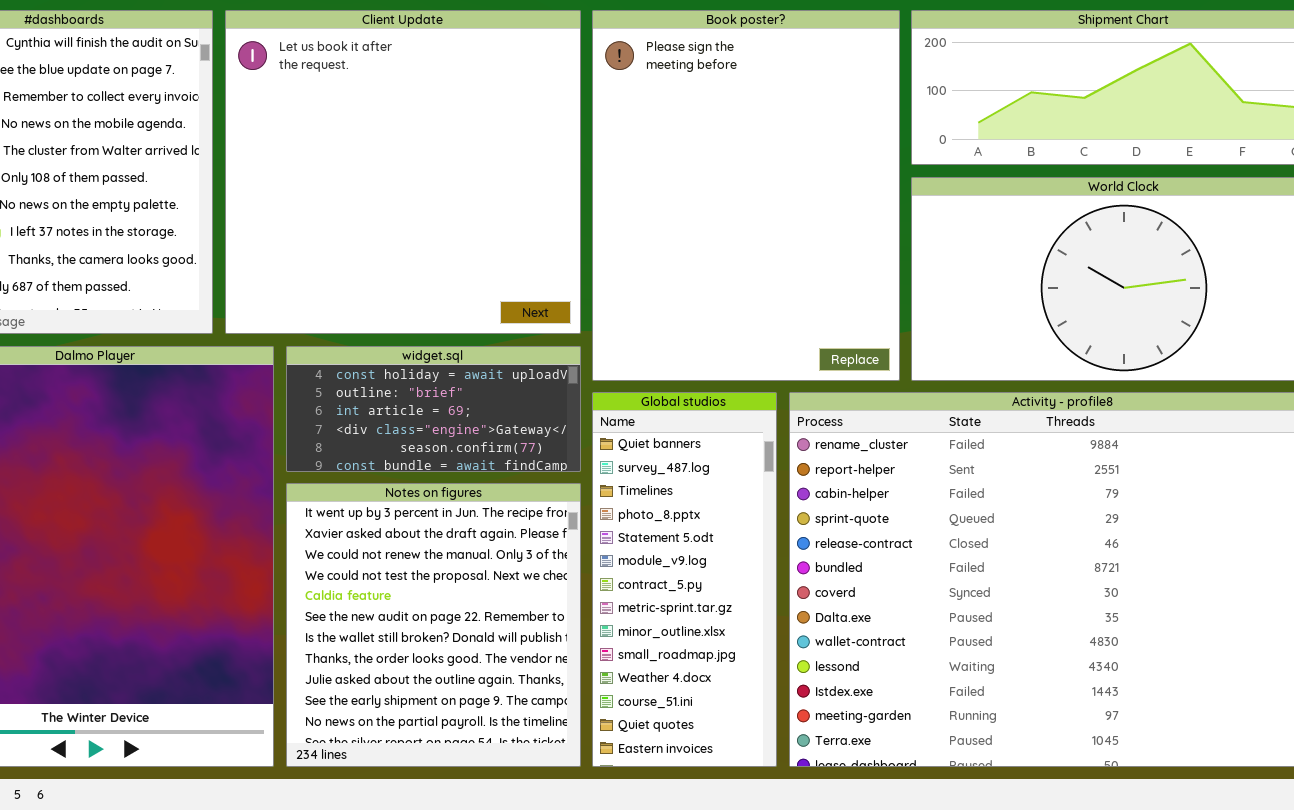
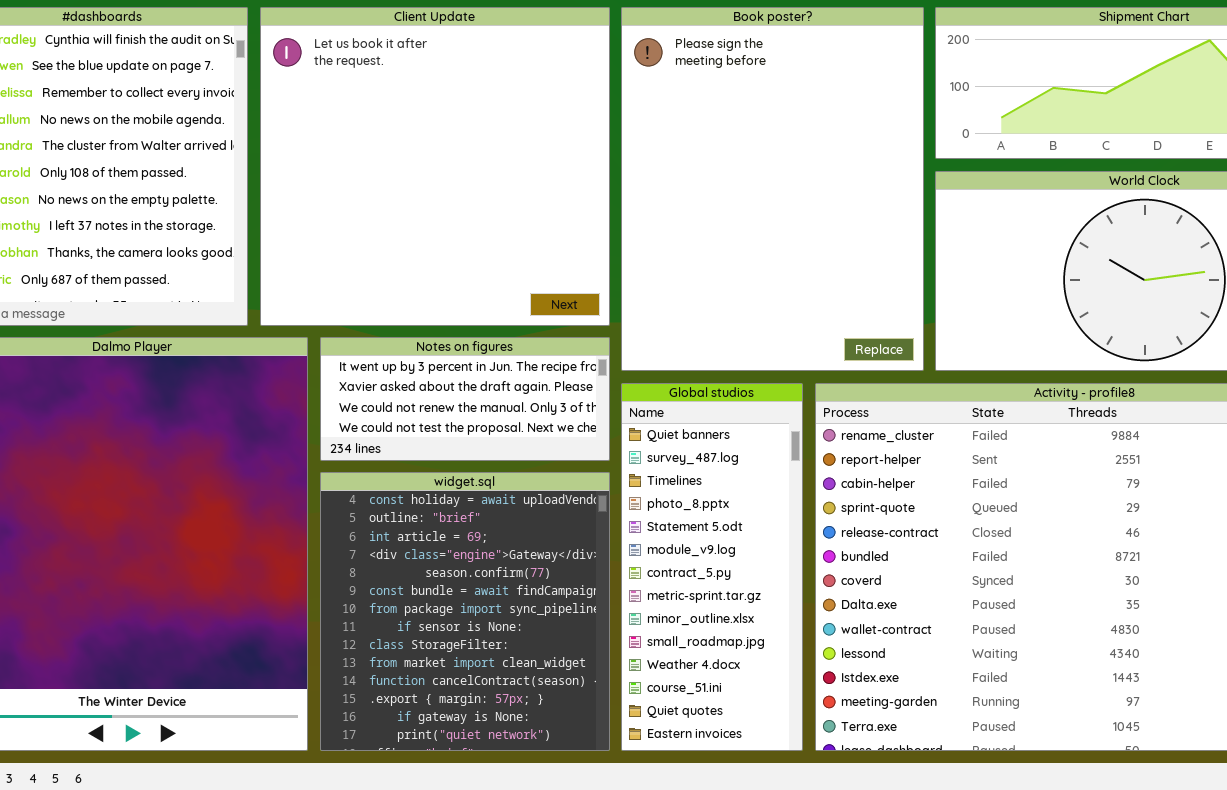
widget.sql: [286,346,581,472] -> [320,472,610,751], moved, resized
Notes on figures: [286,483,581,767] -> [320,337,610,461], moved, resized

